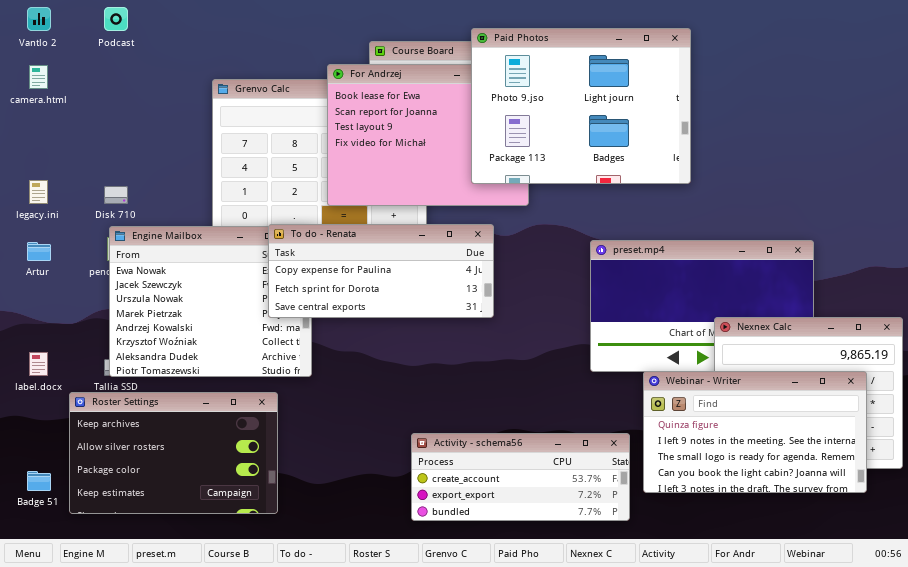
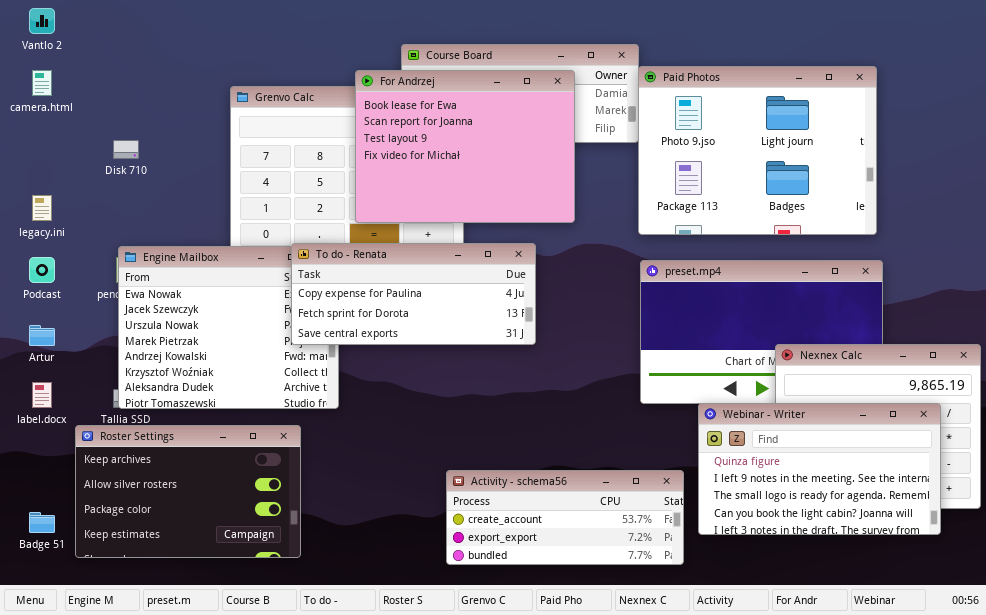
Podcast: [104,7,128,31] -> [29,257,55,283], moved
Paid Photos: [471,28,691,184] -> [638,66,877,235], moved
Disk 710: [104,186,128,204] -> [113,140,139,159], moved
Artur: [27,242,51,261] -> [29,325,55,346], moved

